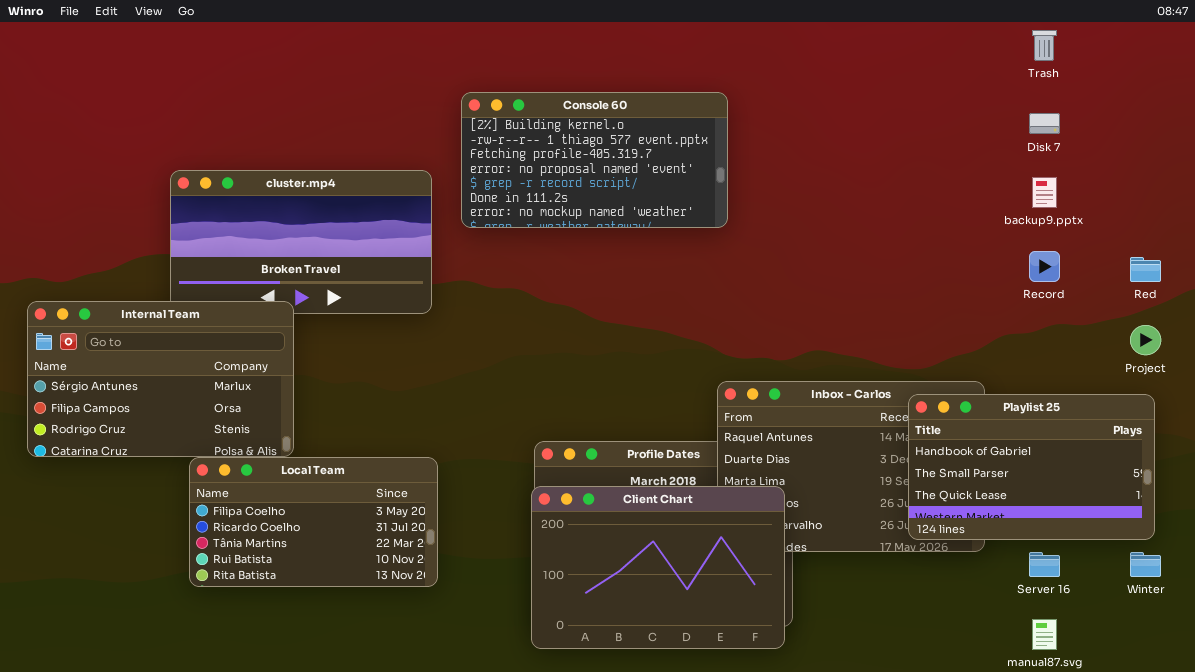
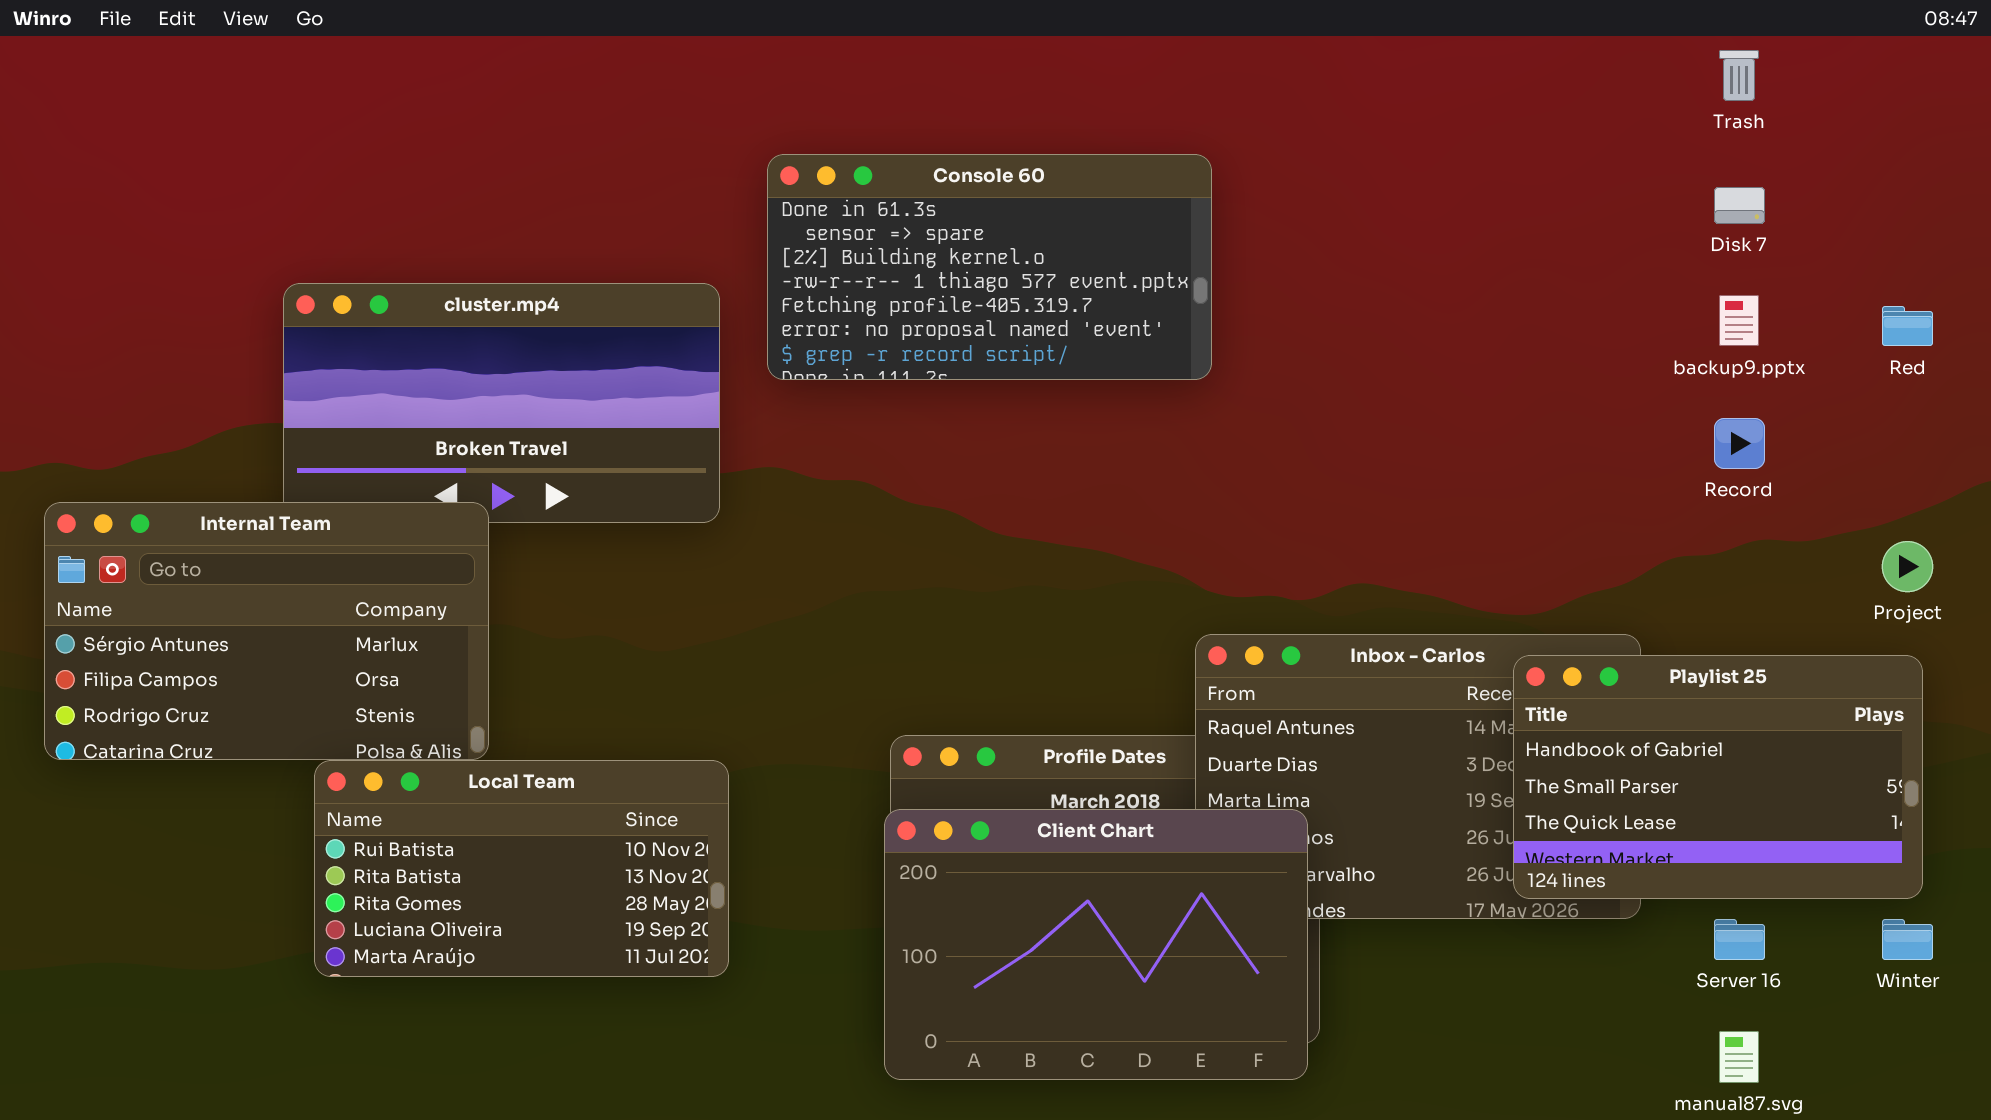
Console 60: [461,92,728,228] -> [767,154,1212,380], scrolled up 2 rows
Red: [1130,257,1161,282] -> [1882,306,1933,346], moved
Local Team: [189,457,438,587] -> [314,760,729,977], scrolled down 3 rows

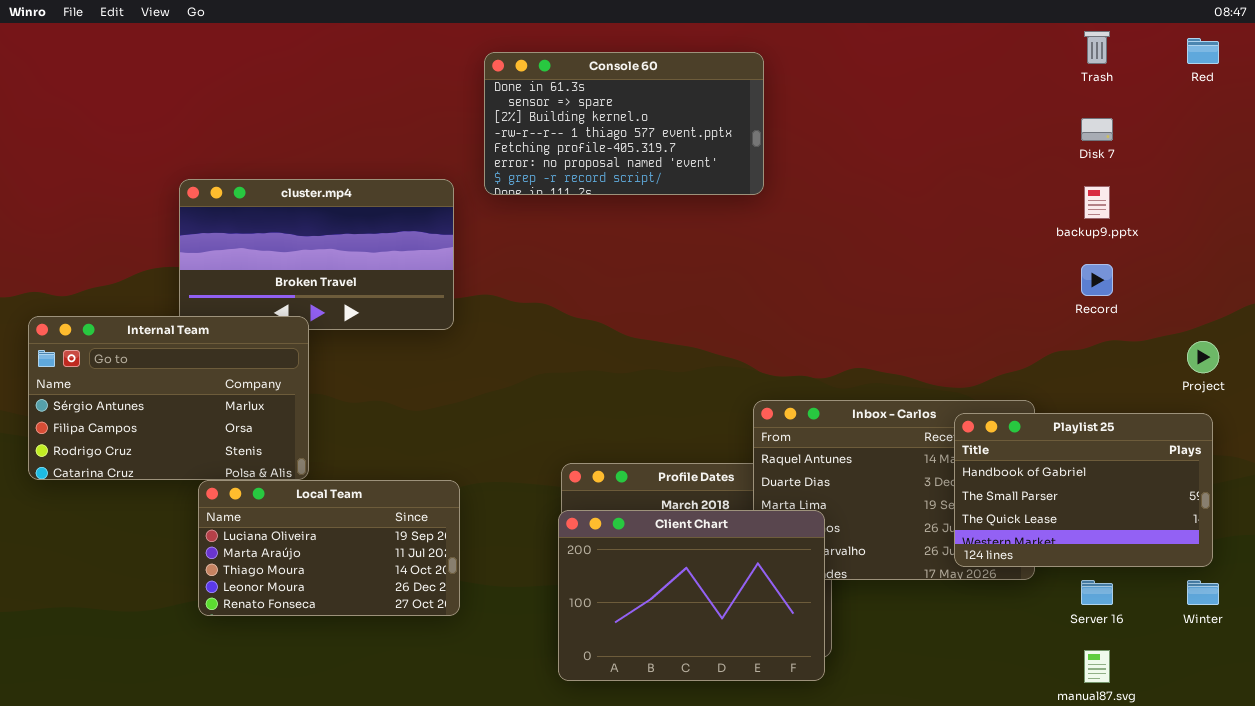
Console 60: [767,154,1212,380] -> [484,52,764,195], moved
Red: [1882,306,1933,346] -> [1187,38,1219,64], moved
Local Team: [314,760,729,977] -> [198,480,460,616], scrolled down 3 rows

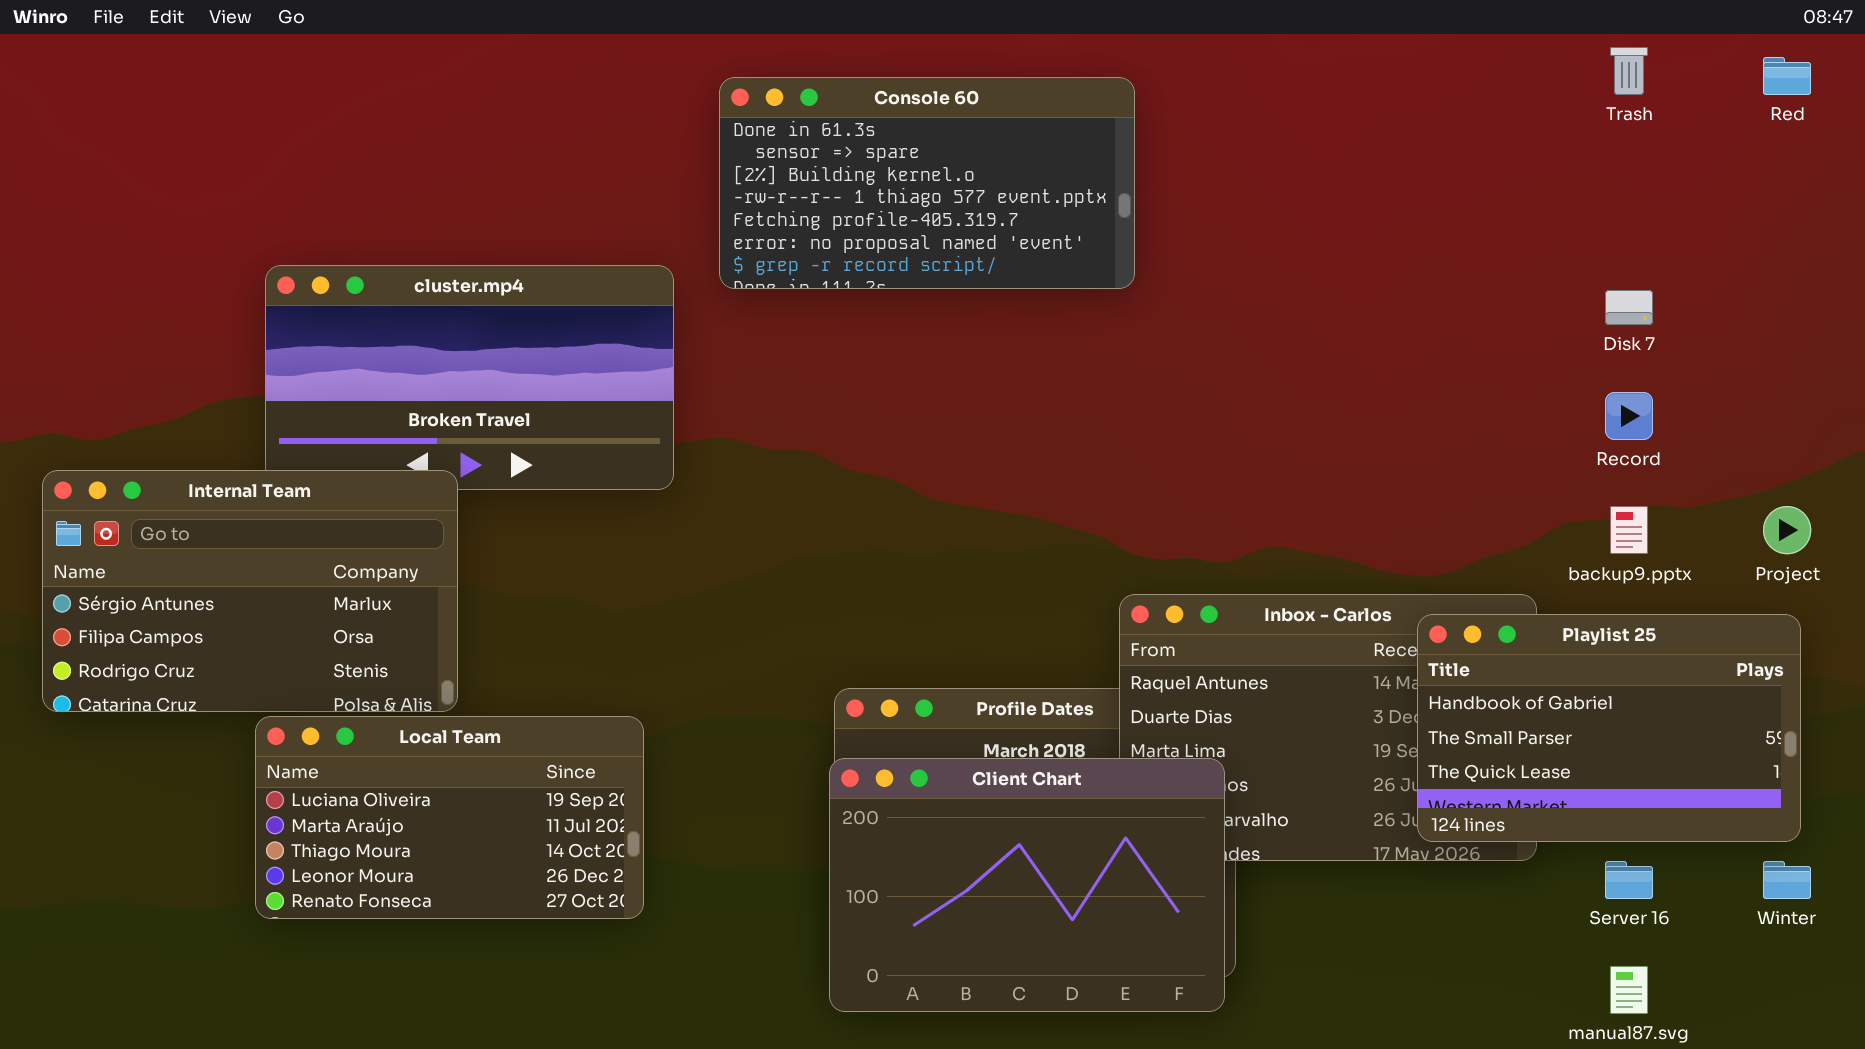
Disk 7: [1081,118,1113,141] -> [1605,290,1653,325], moved
backup9.pptx: [1084,186,1110,219] -> [1610,506,1648,554], moved
Local Team: [198,480,460,616] -> [255,716,644,919], moved

